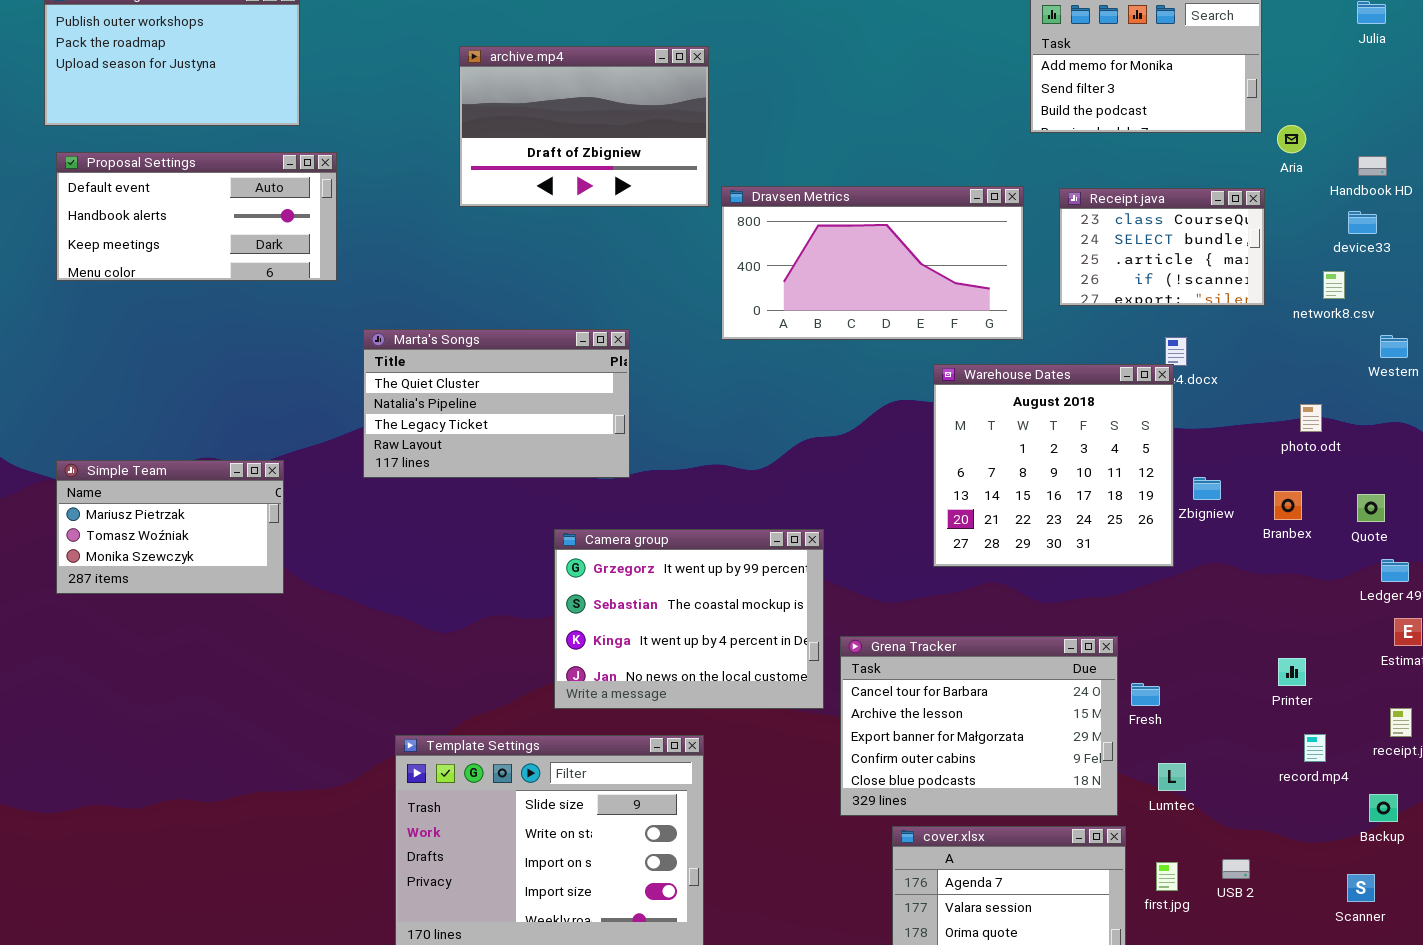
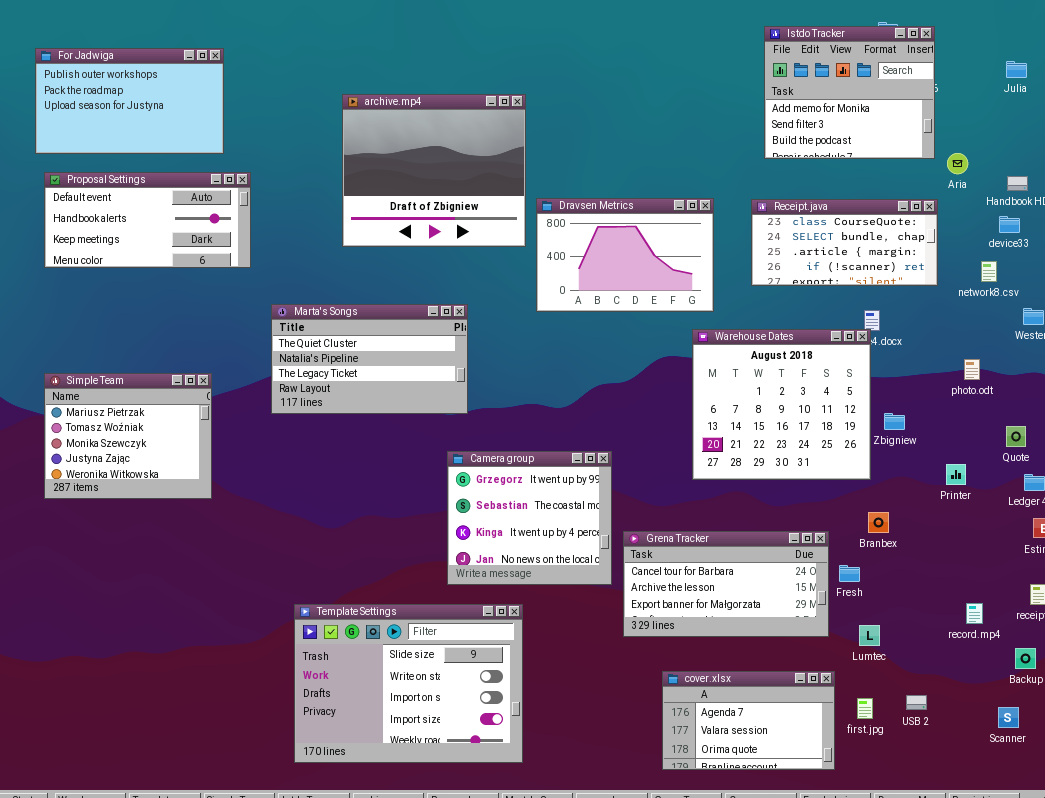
archive.mp4: [459,46,709,207] -> [342,94,526,247], resized
Dravsen Metrics: [721,186,1024,340] -> [536,198,714,312], resized
Receipt.java: [1059,188,1265,306] -> [751,199,938,286], resized
Simple Team: [56,460,284,594] -> [44,373,212,499], resized
Branbex: [1274,491,1302,520] -> [868,512,889,533], moved
Camera group: [554,529,824,709] -> [447,451,612,585], resized
Grena Tracker: [840,636,1118,816] -> [623,531,829,637], resized
Printer: [1278,658,1306,686] -> [946,464,966,485], moved

